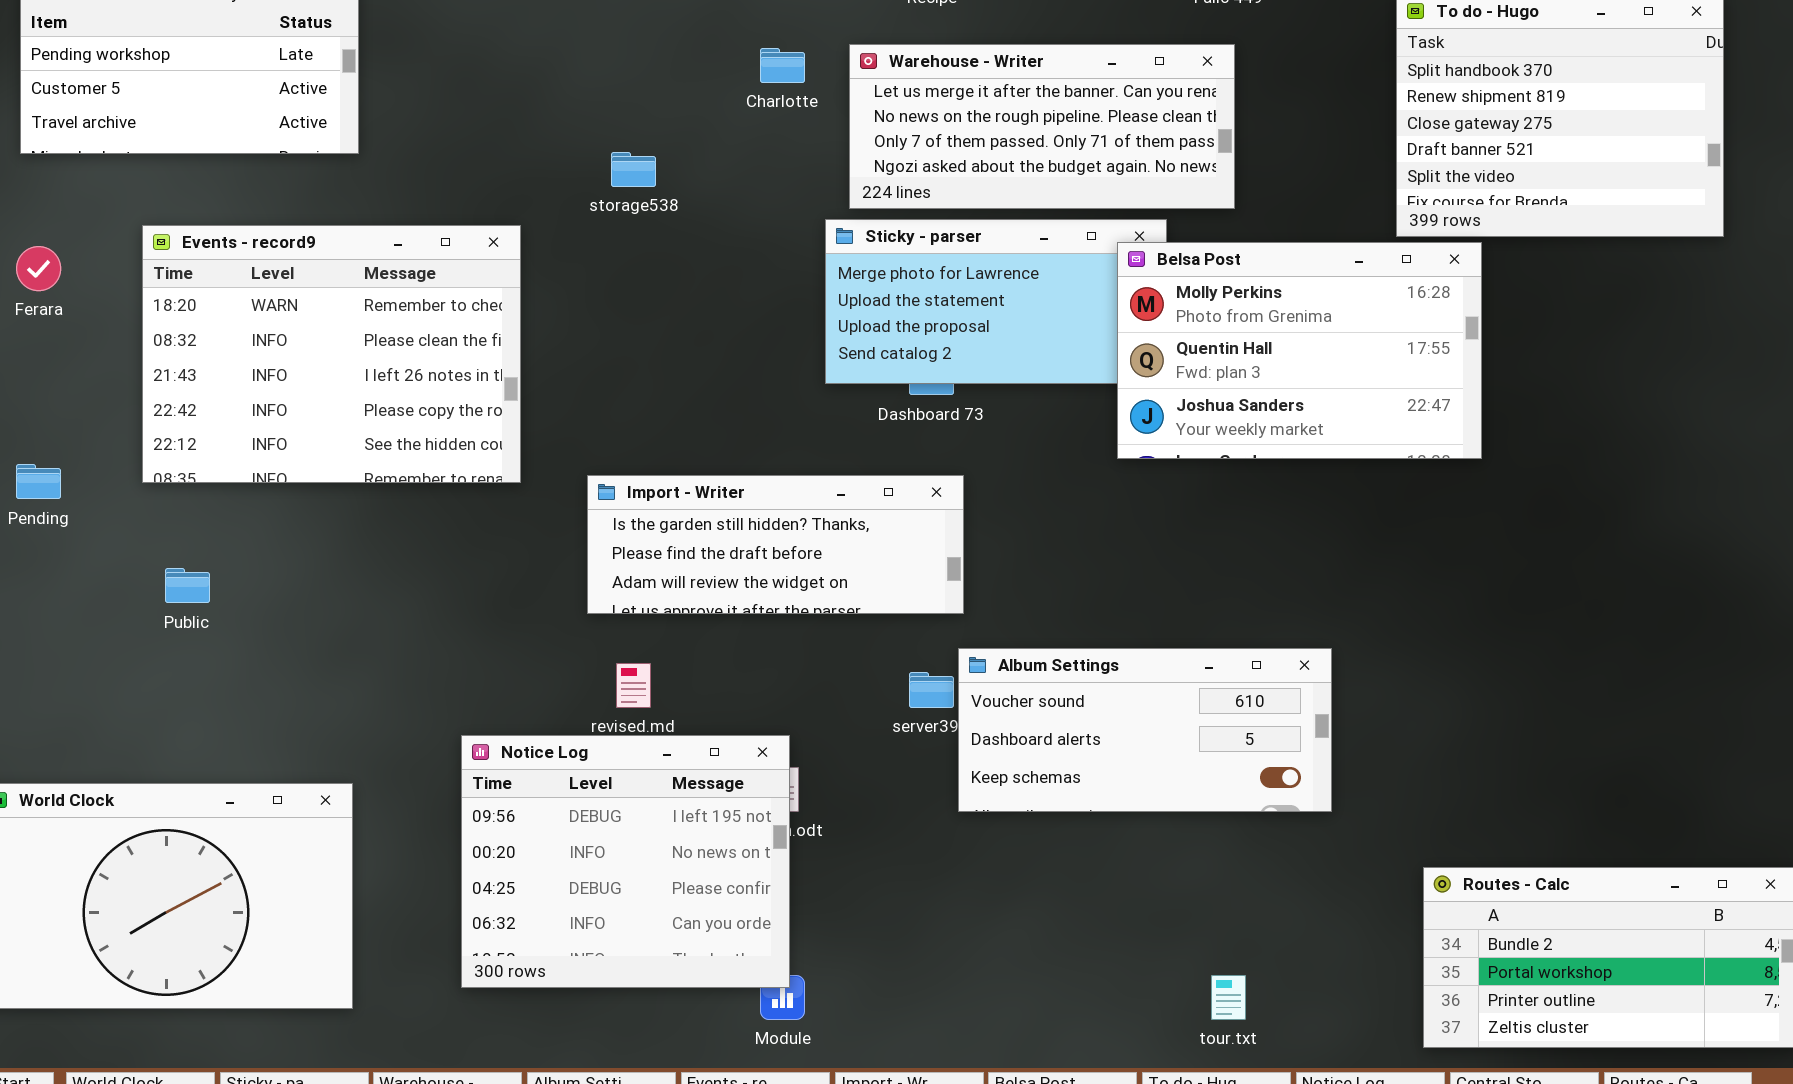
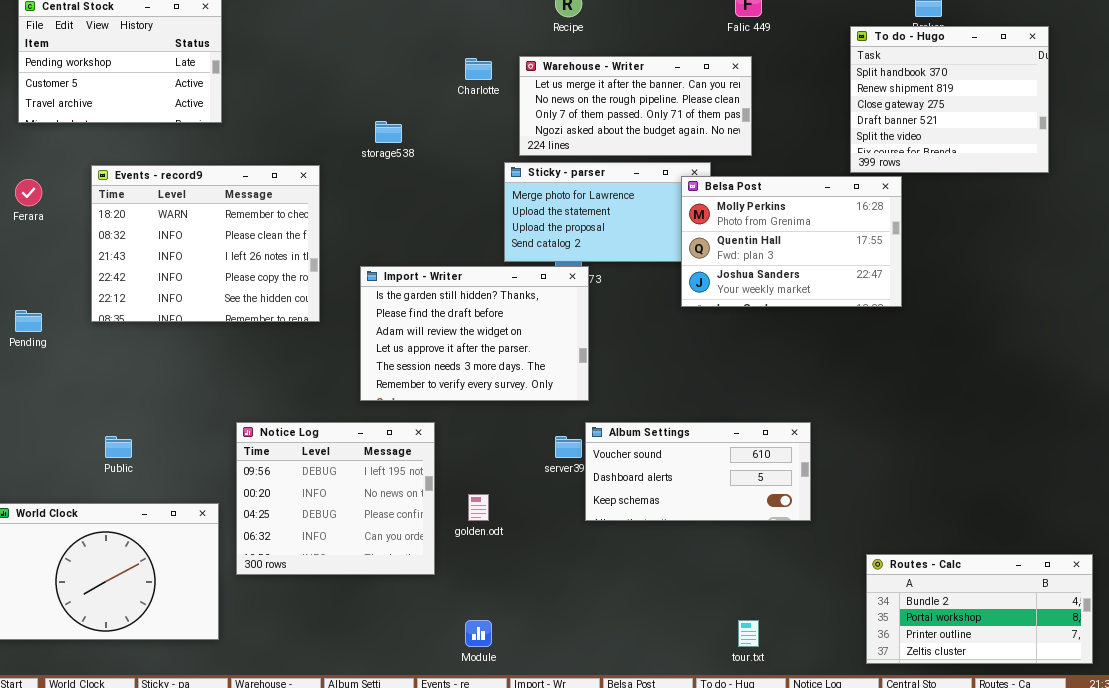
Import - Writer: [587,475,964,614] -> [360,266,589,401], resized
Public: [165,568,210,603] -> [105,436,132,458], moved
Notice Log: [461,735,790,988] -> [236,422,435,575], moved

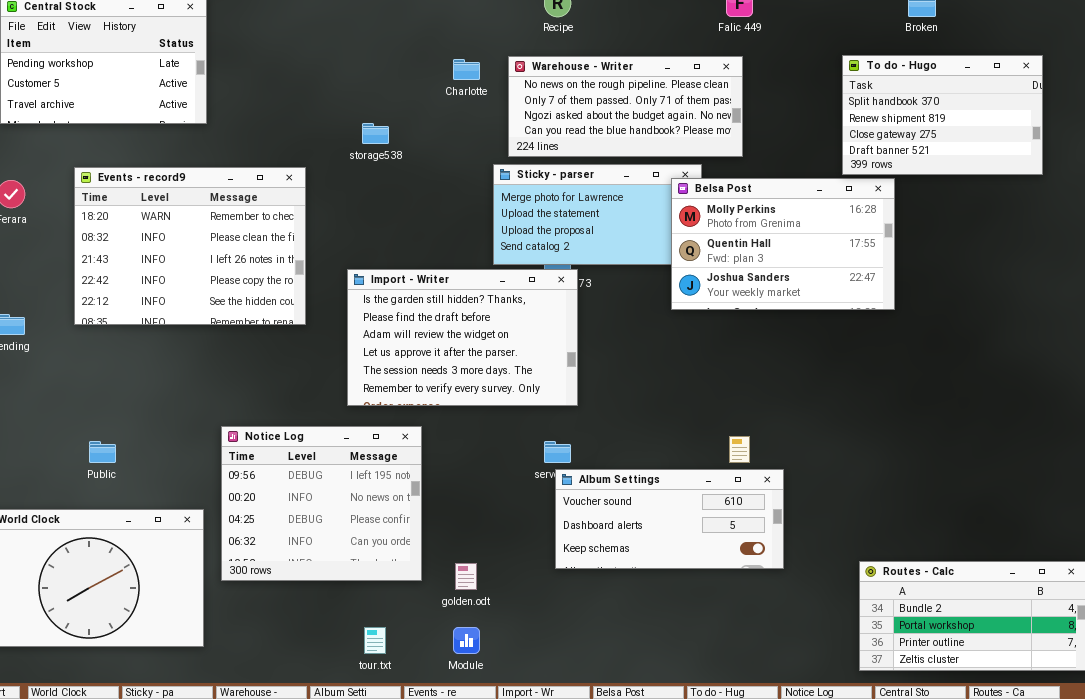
To do - Hugo: [850,26,1049,173] -> [842,55,1043,175], resized
Warehouse - Writer: [519,56,752,156] -> [508,56,743,157], scrolled down 1 row
Album Settings: [585,422,811,521] -> [555,469,784,569], moved
golden.odt: [468,494,489,521] -> [455,563,477,590], moved
tour.txt: [738,620,759,647] -> [364,627,386,654], moved

